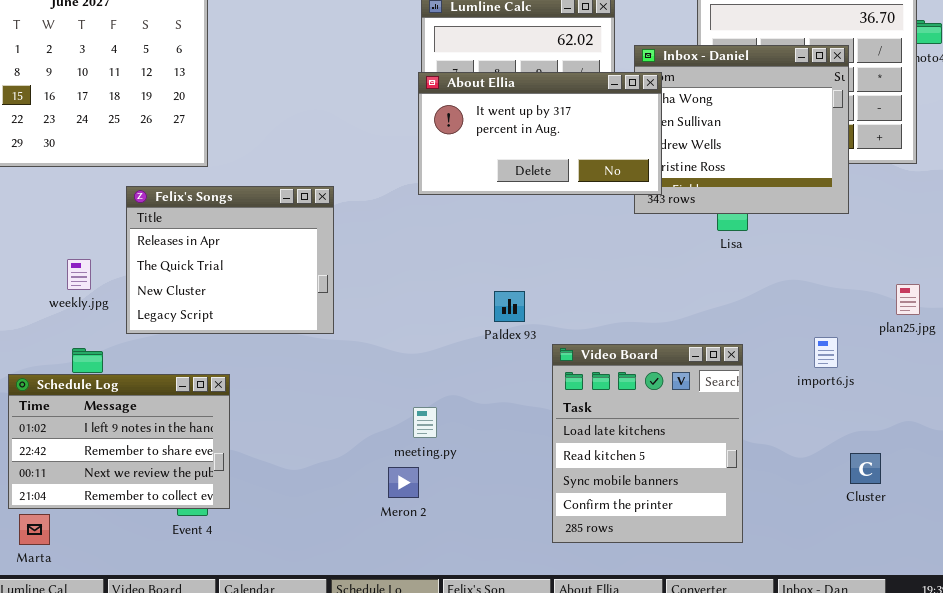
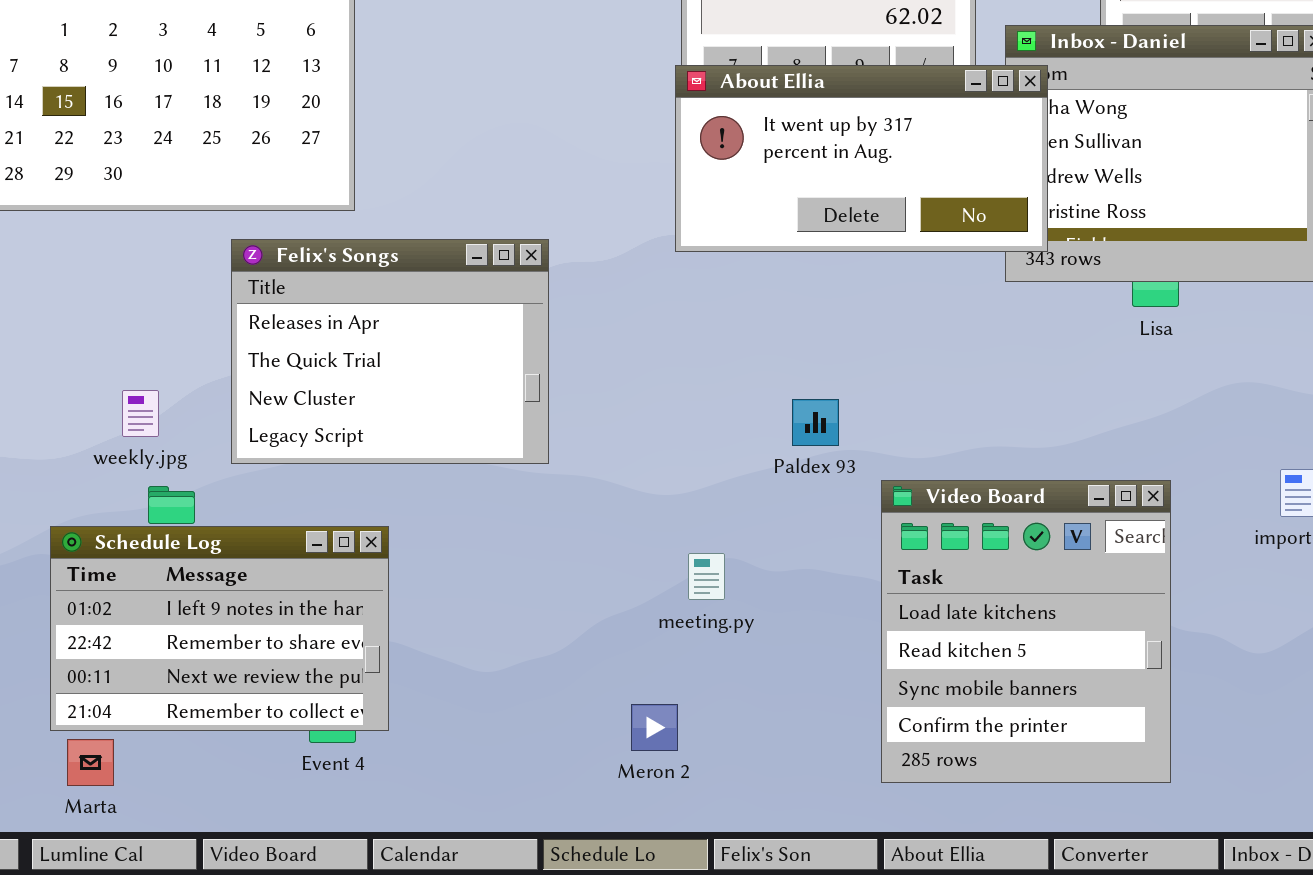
weekly.jpg: [67,259,91,290] -> [122,390,159,437], moved
meeting.py: [413,407,437,438] -> [688,553,725,600], moved
Meron 2: [388,467,419,498] -> [631,704,678,751], moved

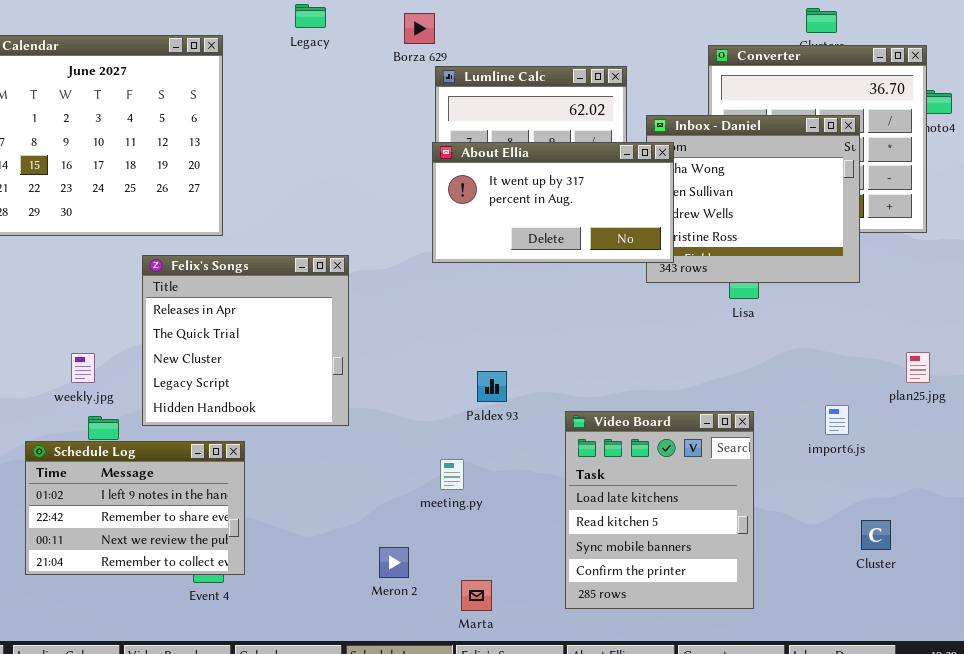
Felix's Songs: [231,239,549,464] -> [142,255,349,426], resized
Paldex 93: [792,399,839,446] -> [477,371,507,402], moved
Meron 2: [631,704,678,751] -> [379,547,409,578], moved
Marta: [67,739,114,786] -> [461,580,492,611], moved

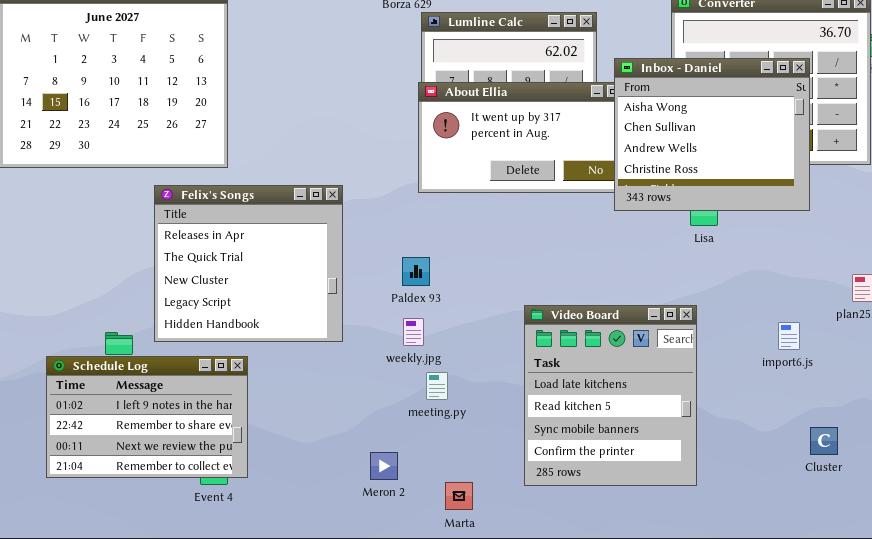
Inbox - Daniel: [646,115,860,283] -> [614,58,810,211], raised
weekly.jpg: [71,353,95,383] -> [403,318,424,346], moved
Paldex 93: [477,371,507,402] -> [402,257,430,286], moved
Video Board: [565,411,754,609] -> [524,305,697,486], moved

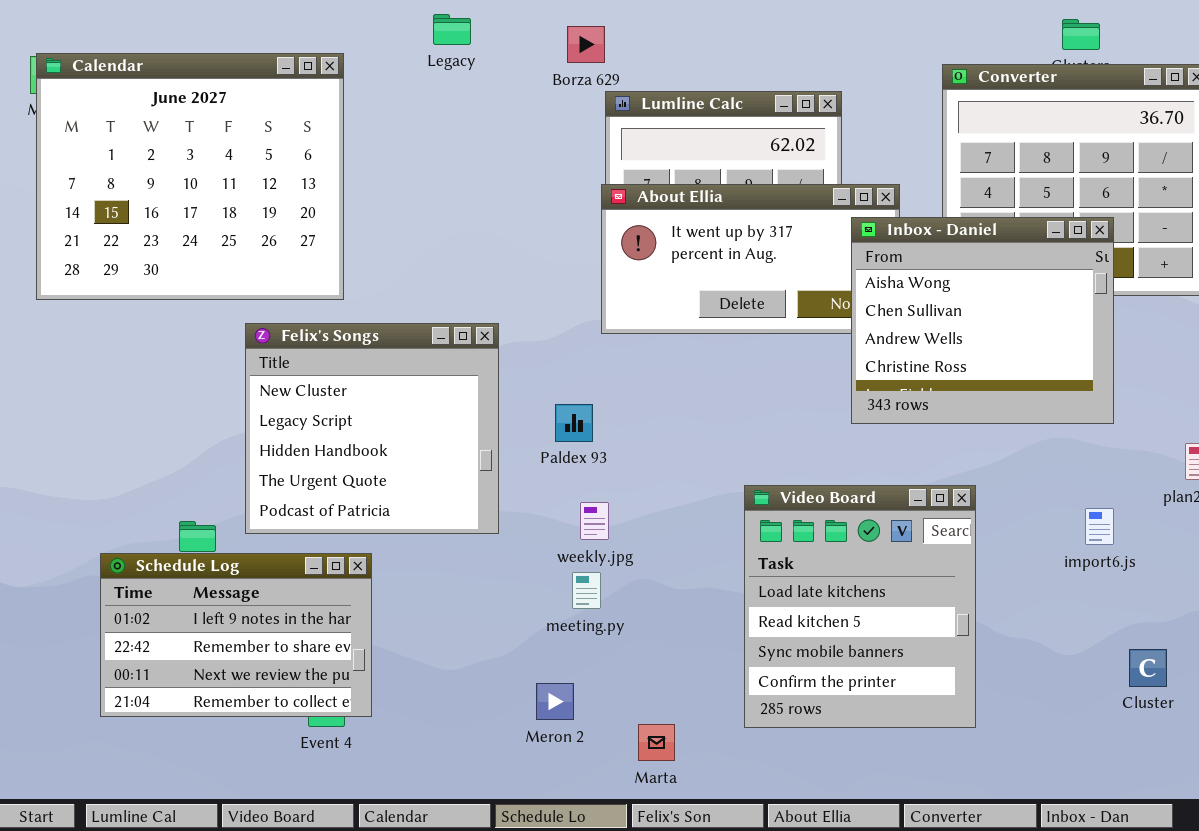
Inbox - Daniel: [614,58,810,211] -> [851,217,1114,424], moved
Felix's Songs: [154,185,343,342] -> [245,323,499,534], scrolled down 2 rows
Paldex 93: [402,257,430,286] -> [555,404,593,442], moved
meeting.py: [426,372,448,400] -> [572,572,601,609], moved

